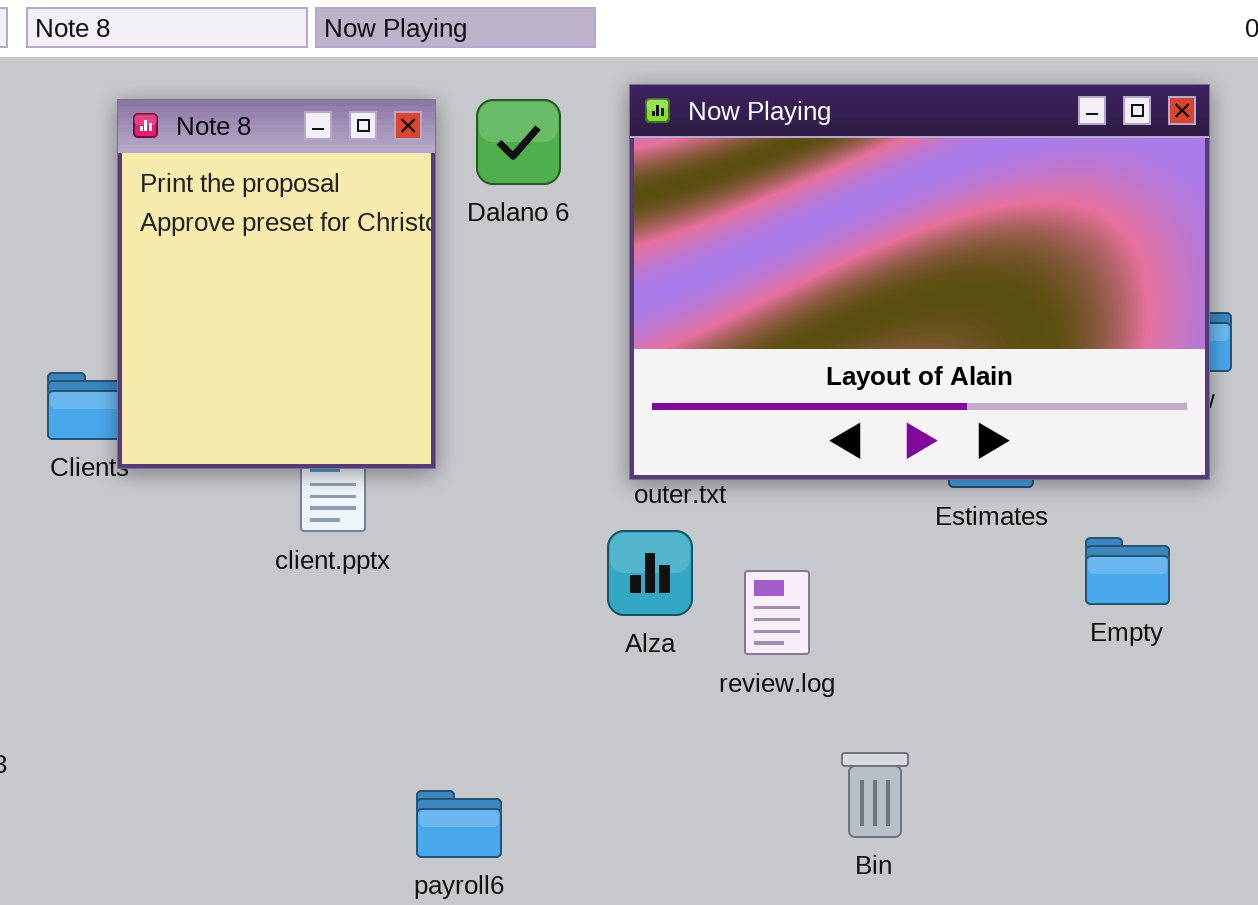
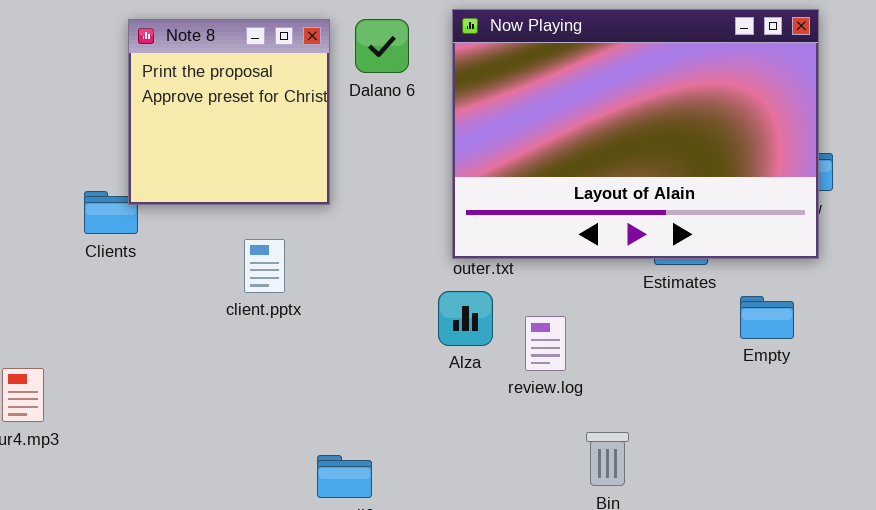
Note 8: [117,99,436,469] -> [128,19,330,205], resized

